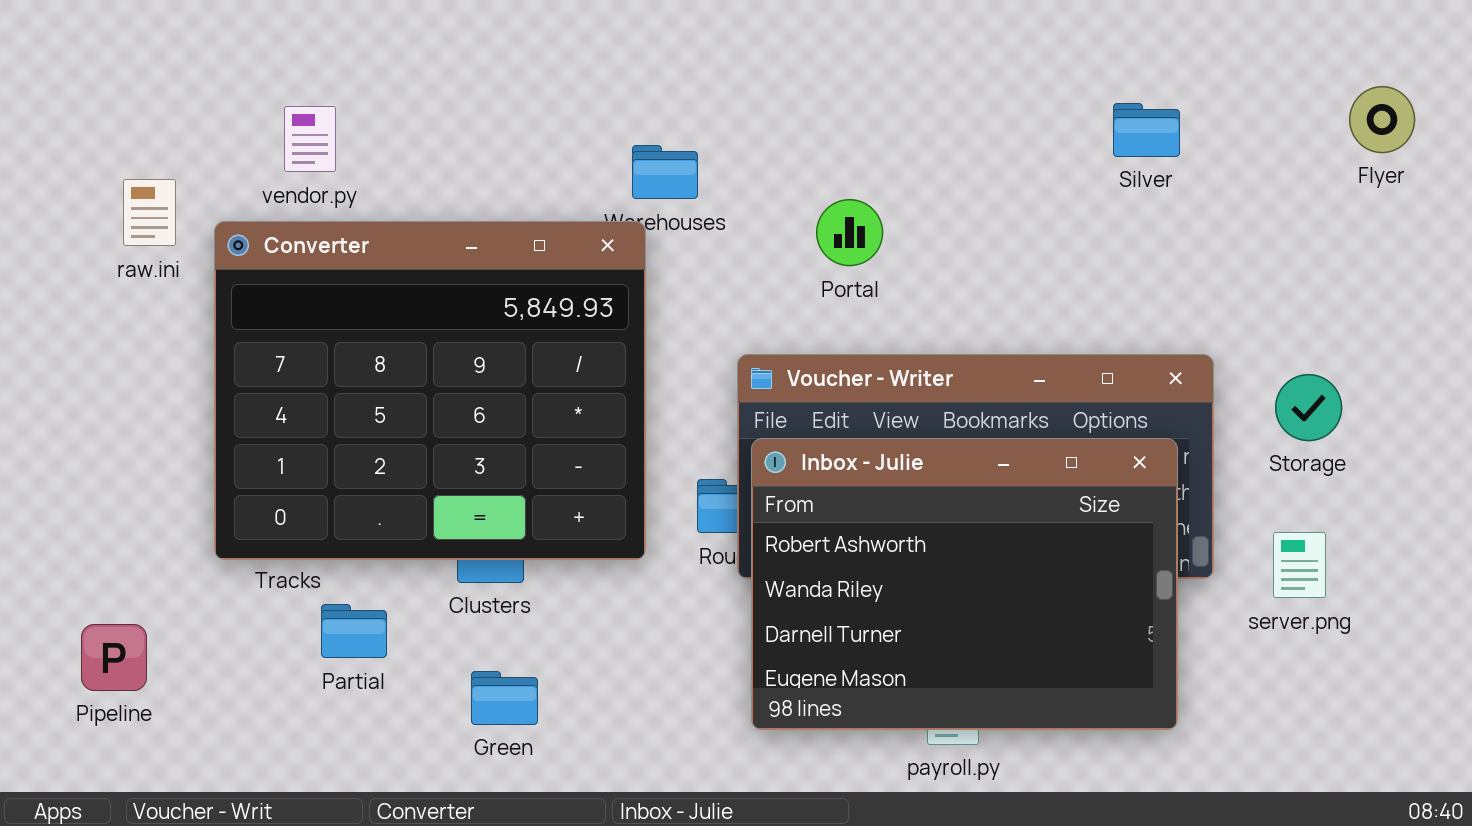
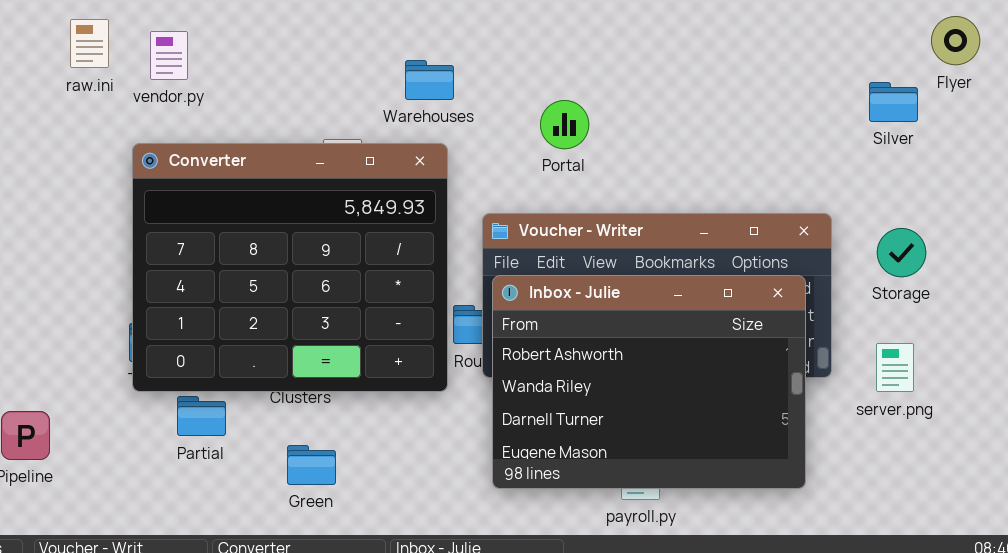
Silver: [1113,103,1180,157] -> [869,82,918,122], moved
raw.ini: [123,179,176,246] -> [70,19,109,68], moved
Converter: [214,221,646,560] -> [132,143,448,392], moved

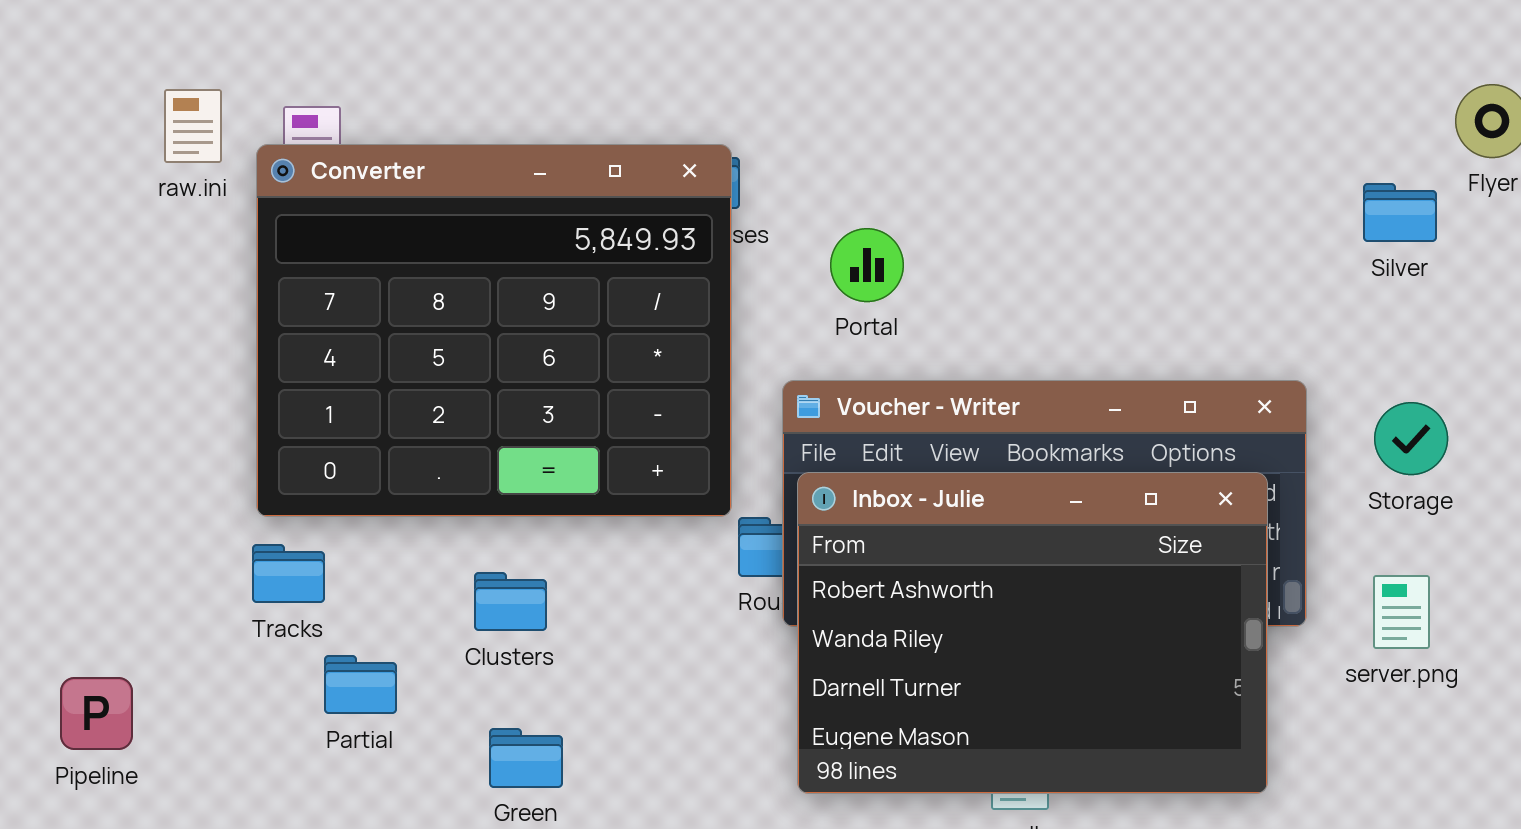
Portal: [540,100,589,149] -> [830,228,904,302], moved
Converter: [132,143,448,392] -> [256,144,732,517], moved

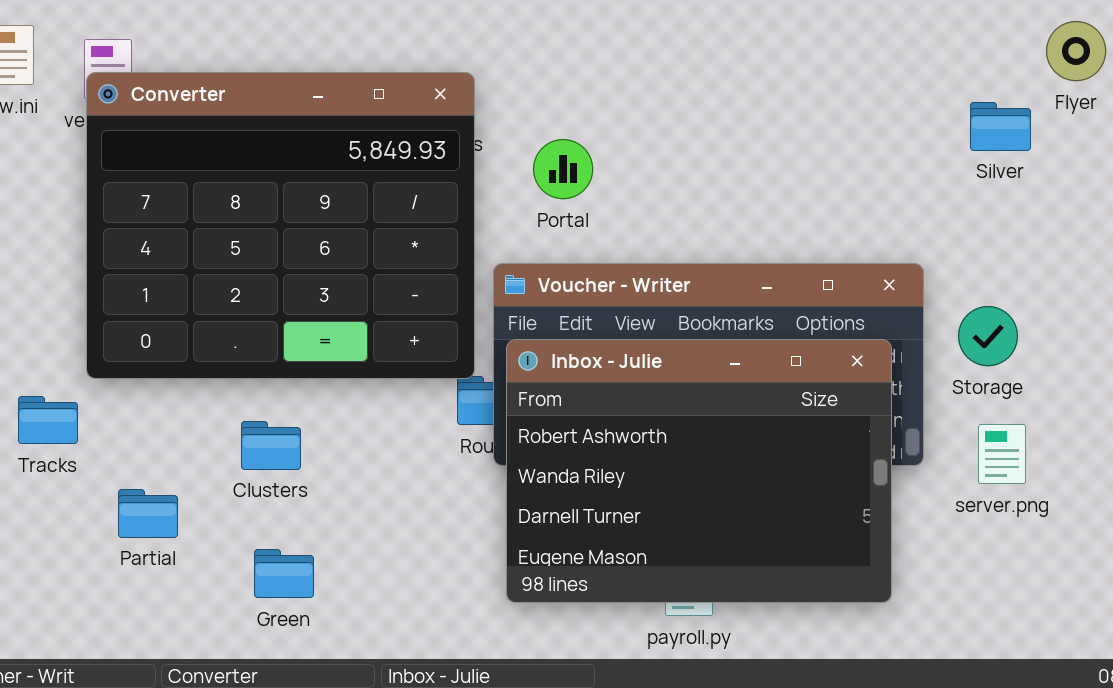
Converter: [256,144,732,517] -> [86,72,475,379], moved
Storage: [1374,402,1448,475] -> [958,306,1018,366], moved
Tracks: [252,544,325,603] -> [18,396,78,444], moved

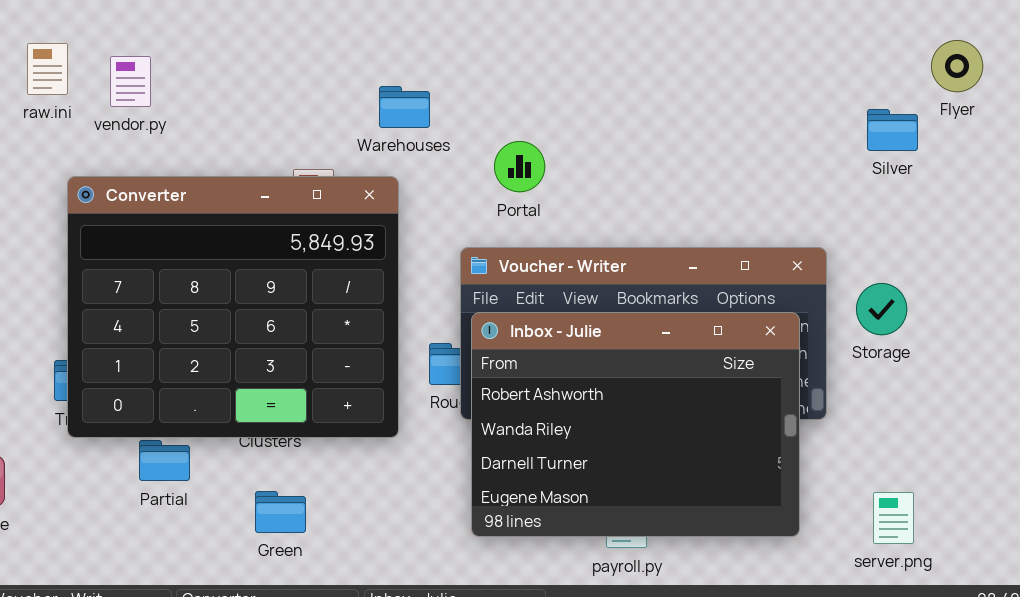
Converter: [86,72,475,379] -> [67,176,399,438], moved
server.png: [978,424,1026,484] -> [873,492,914,544], moved

